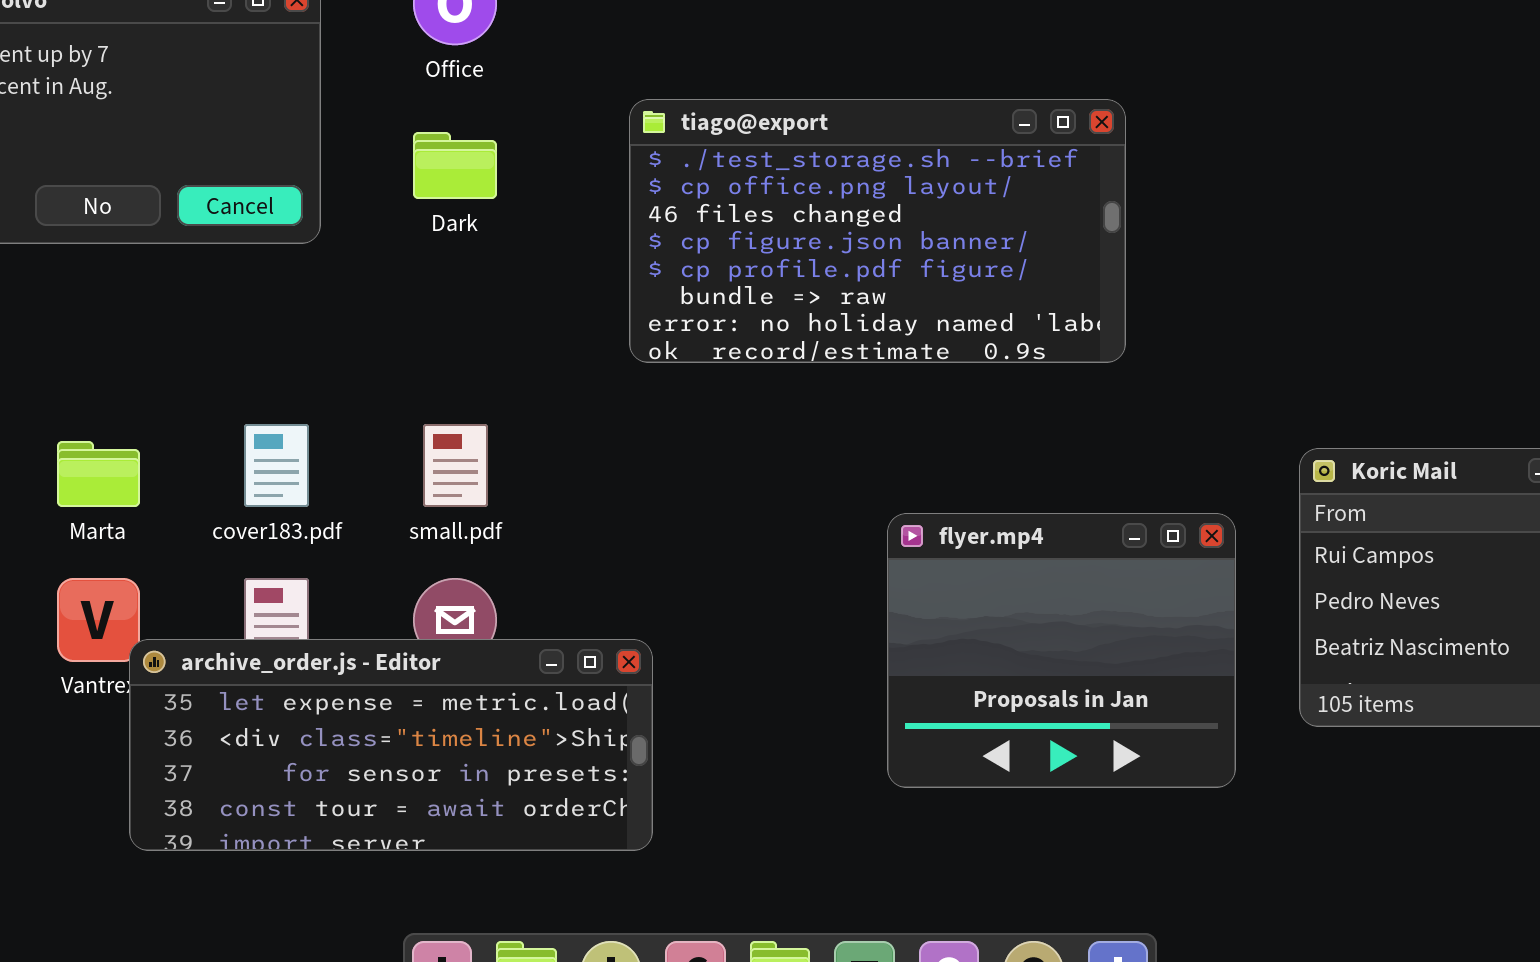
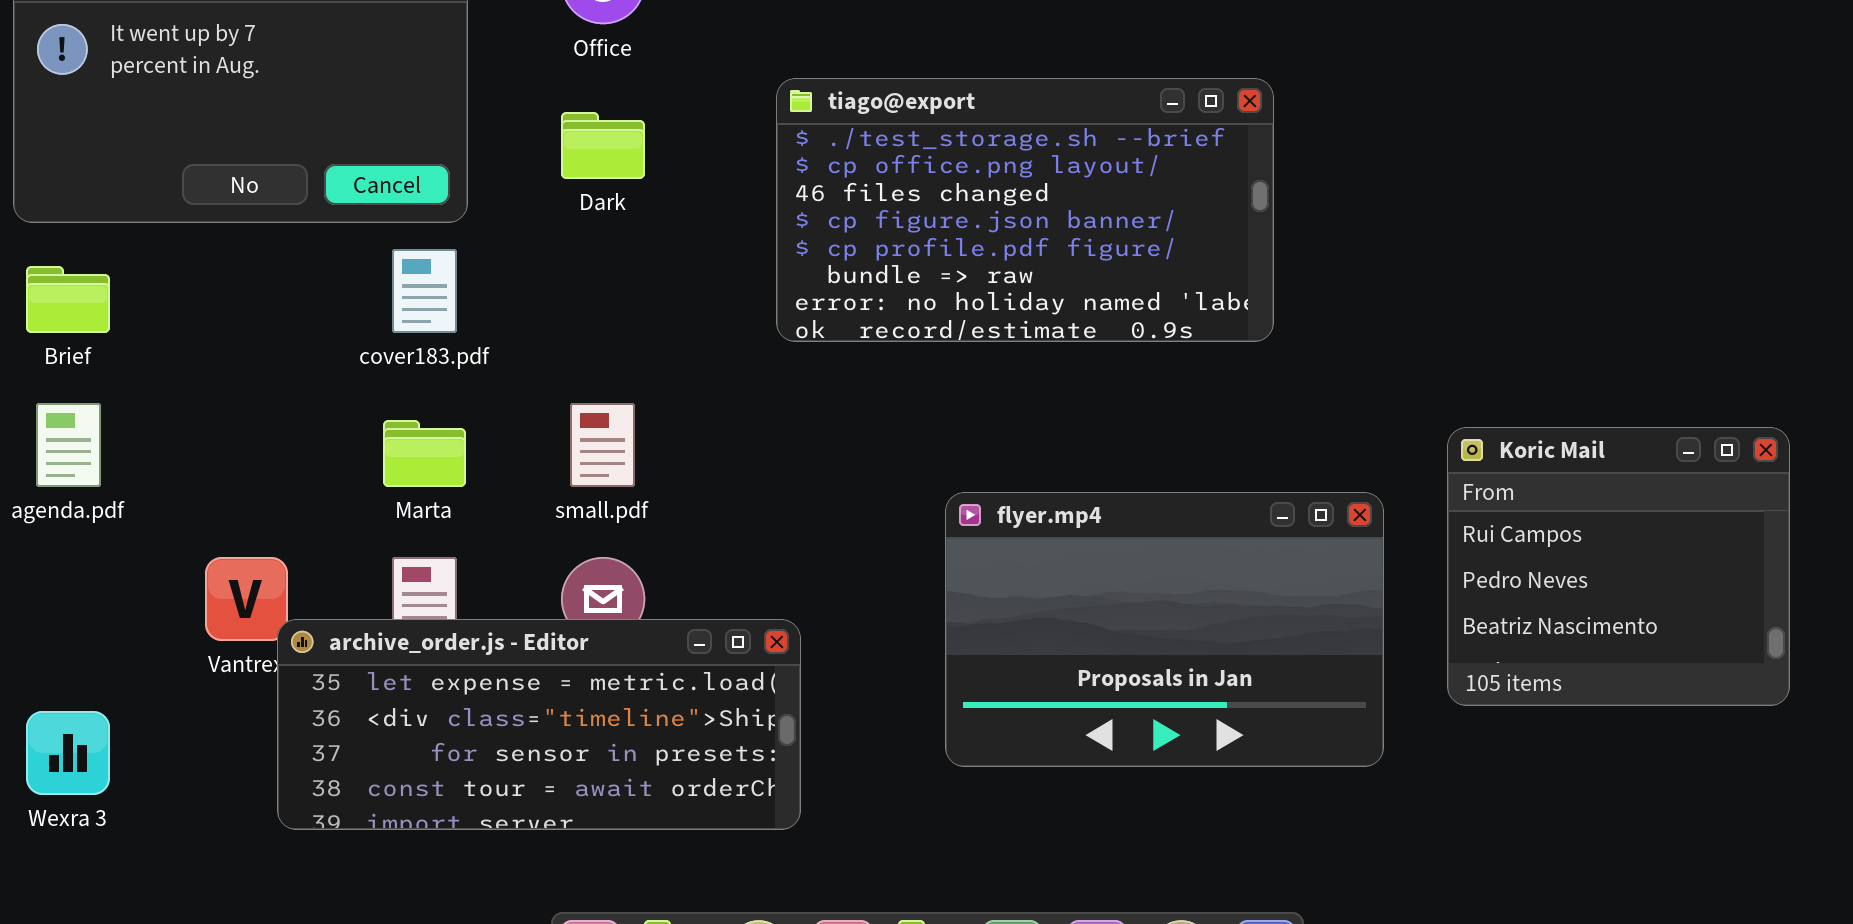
cover183.pdf: [244,424,309,507] -> [392,249,457,333], moved
Marta: [57,441,140,507] -> [383,420,466,487], moved
flyer.mp4: [887,513,1236,788] -> [945,492,1384,767], resized

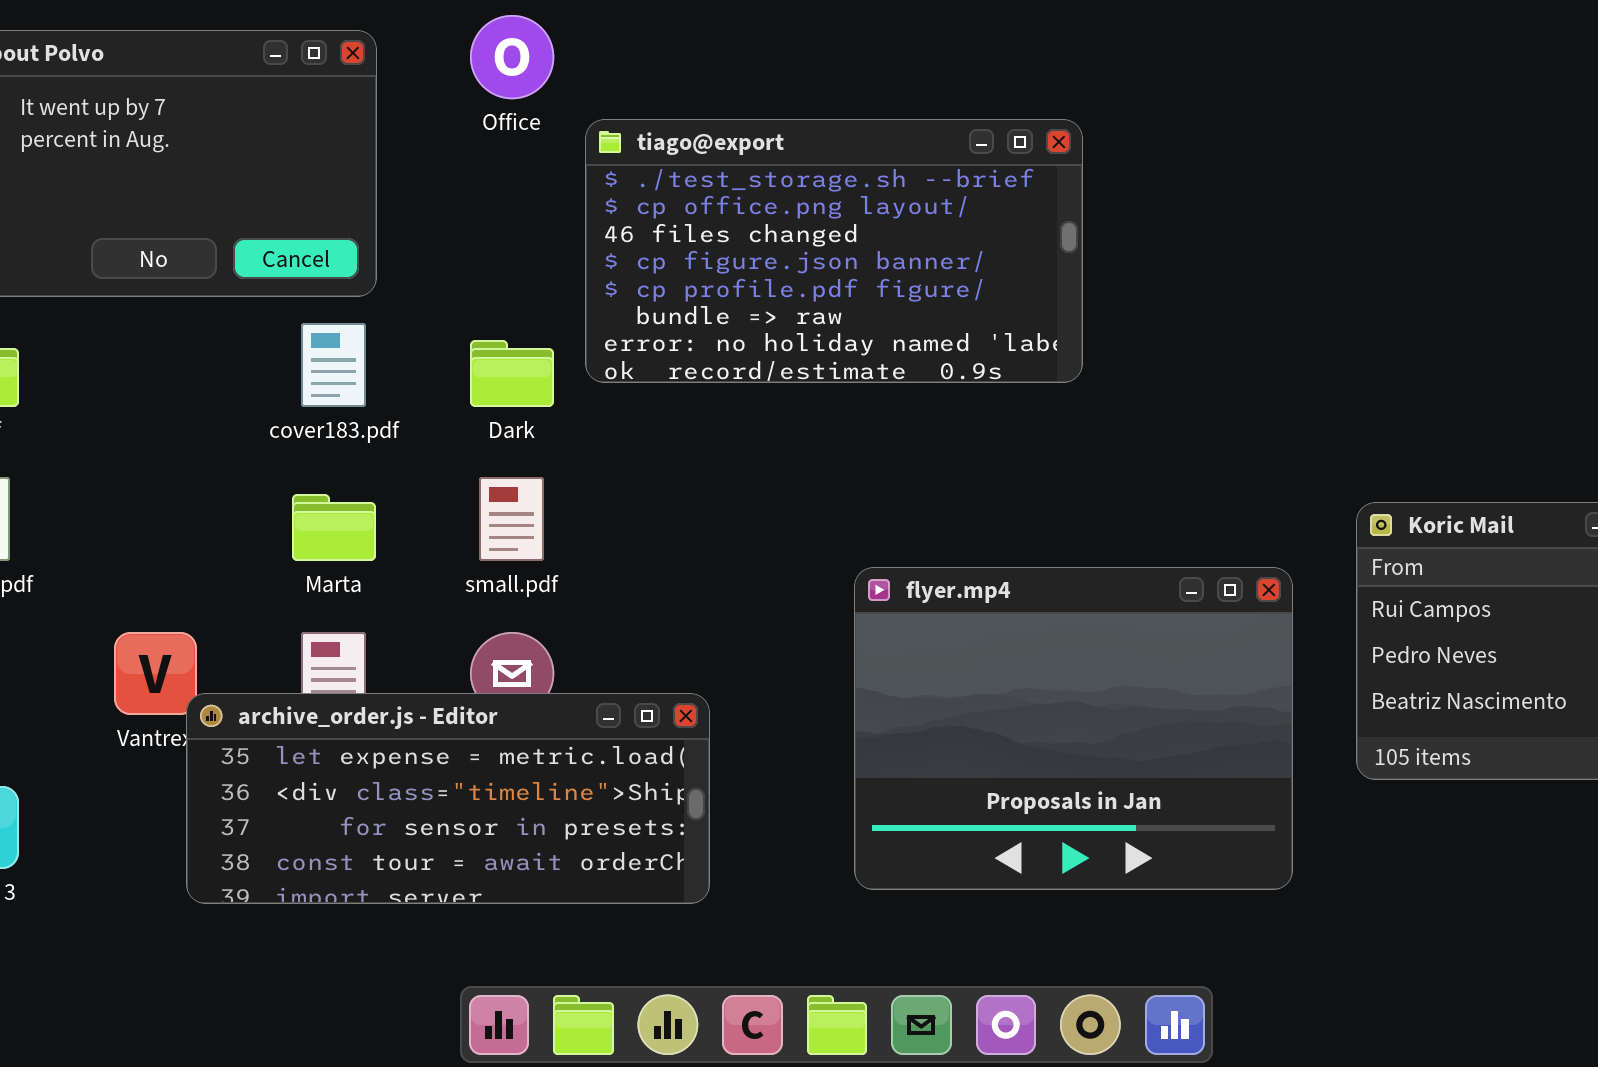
tiago@export: [776,78,1274,342] -> [585,119,1083,383], moved
Dark: [561,112,645,179] -> [470,340,554,407], moved
flyer.mp4: [945,492,1384,767] -> [854,567,1293,890], resized

